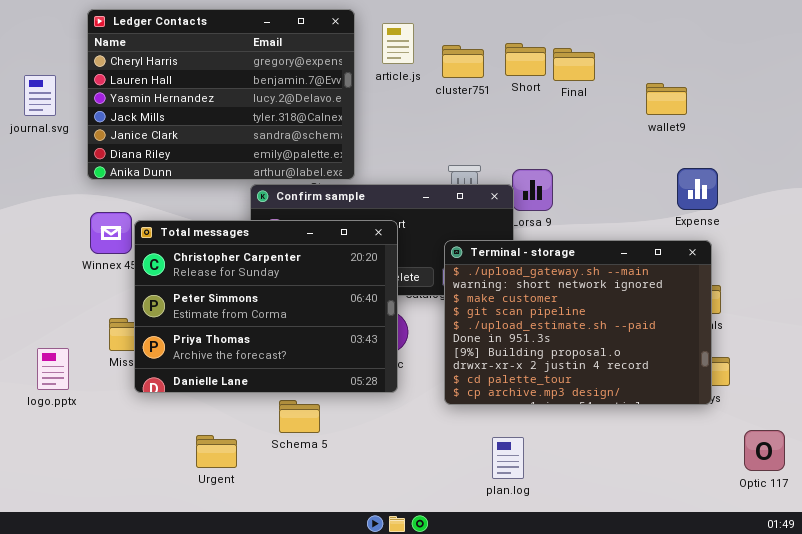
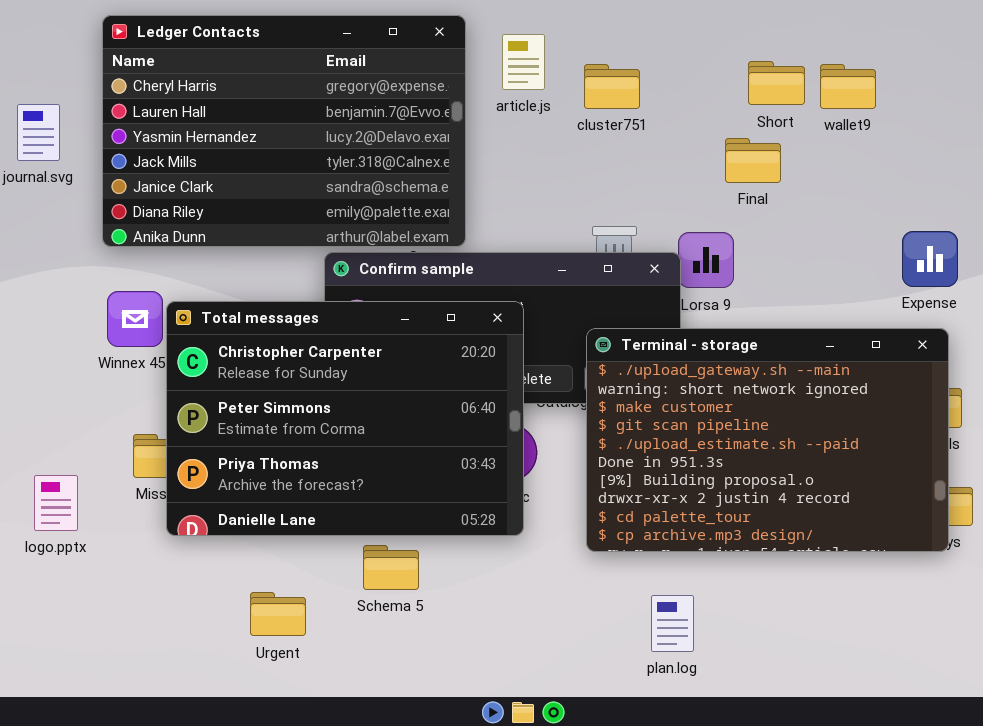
Short: [505,43,546,76] -> [748,61,805,105], moved
Final: [553,48,595,81] -> [725,138,781,183], moved
wallet9: [646,83,687,115] -> [820,64,876,109], moved

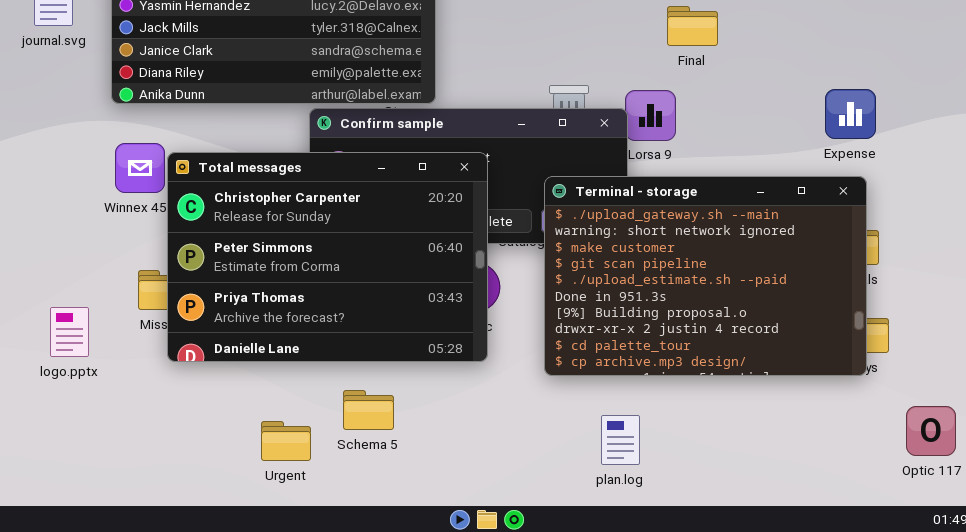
Schema 5: [363,545,419,590] -> [343,390,394,430], moved
Urgent: [250,592,306,636] -> [261,421,311,461], moved

